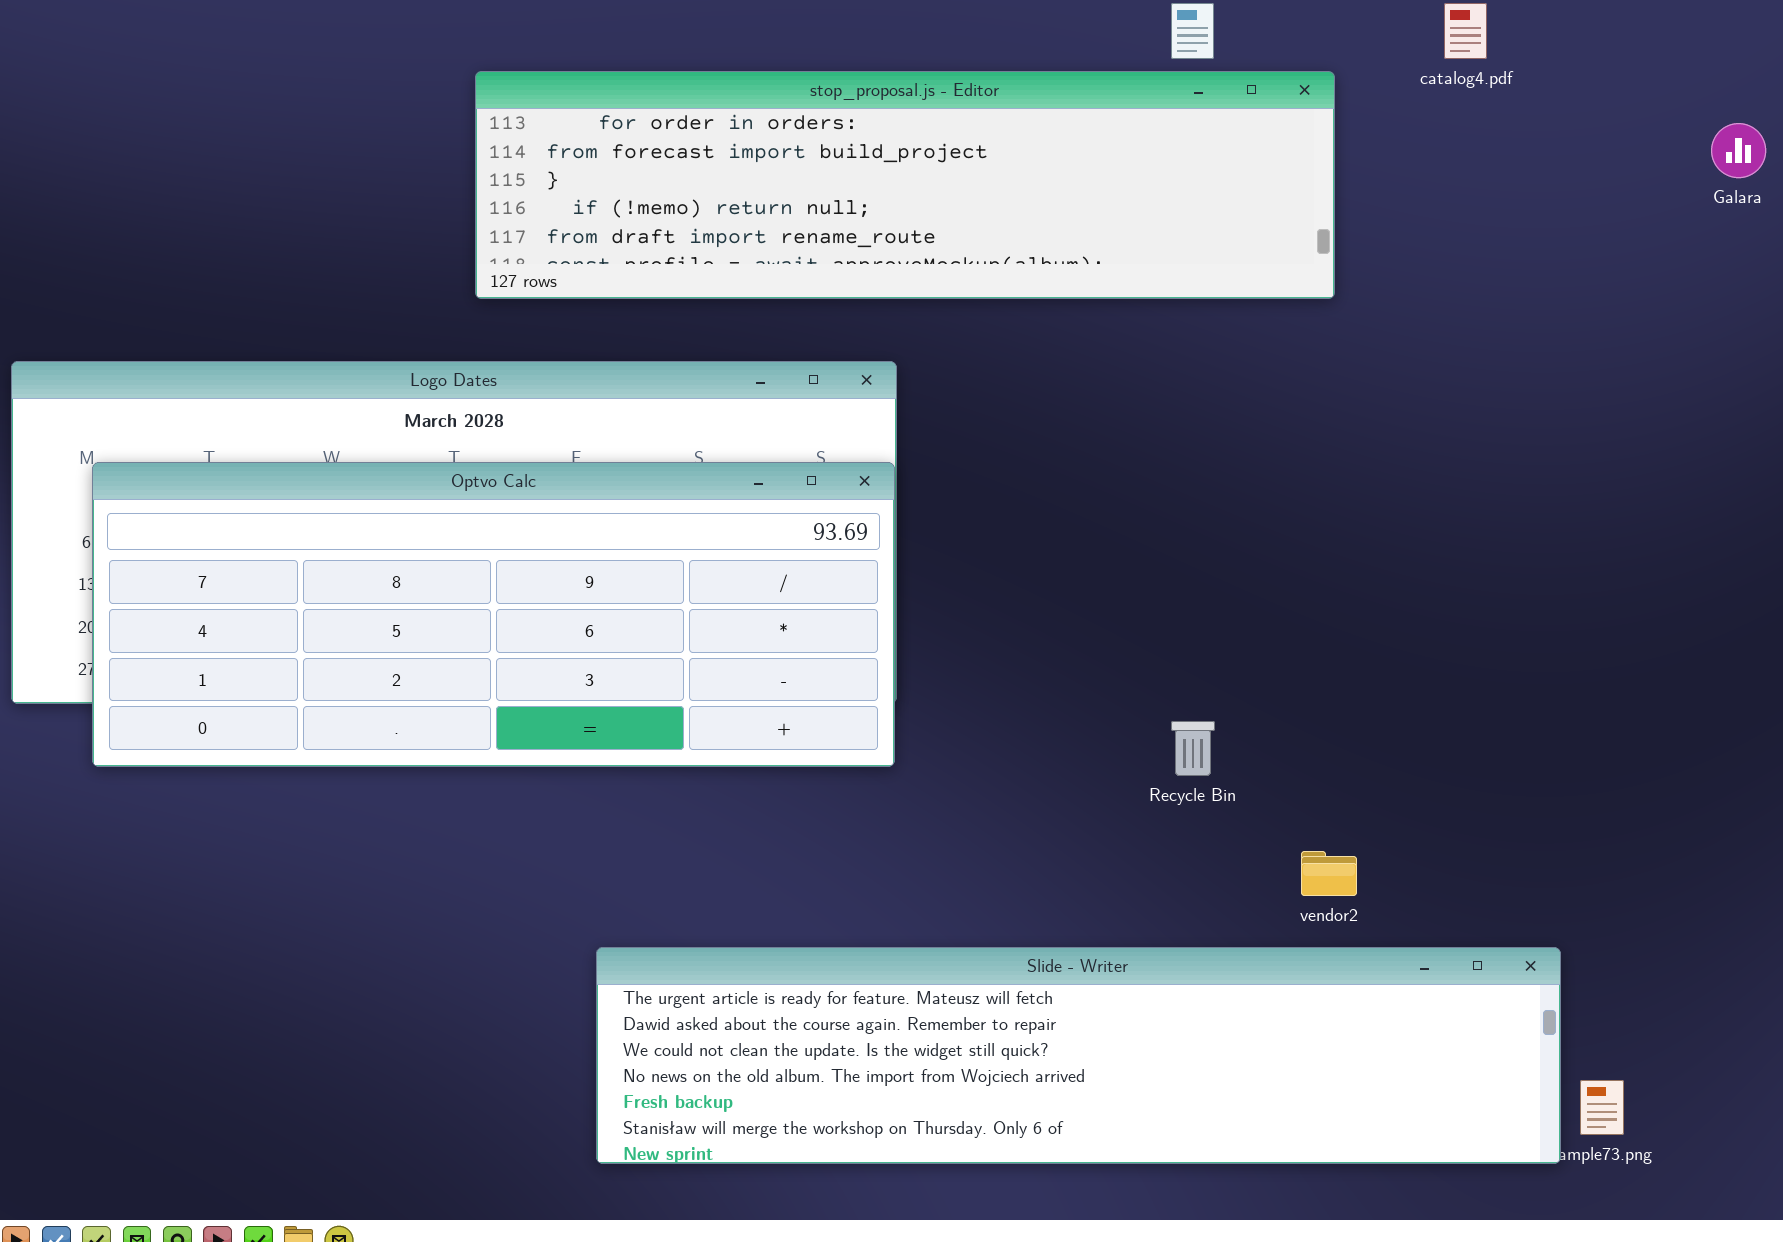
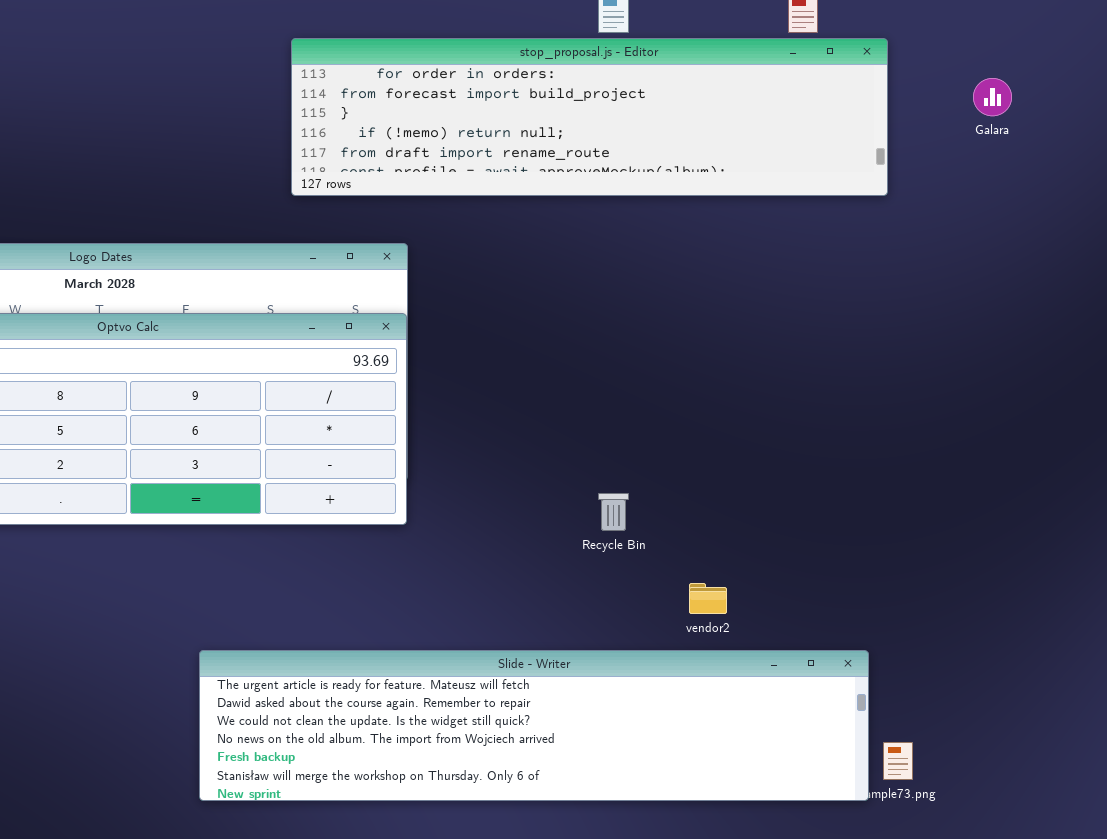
stop_proposal.js - Editor: [475,71,1335,299] -> [291,38,888,196], moved

